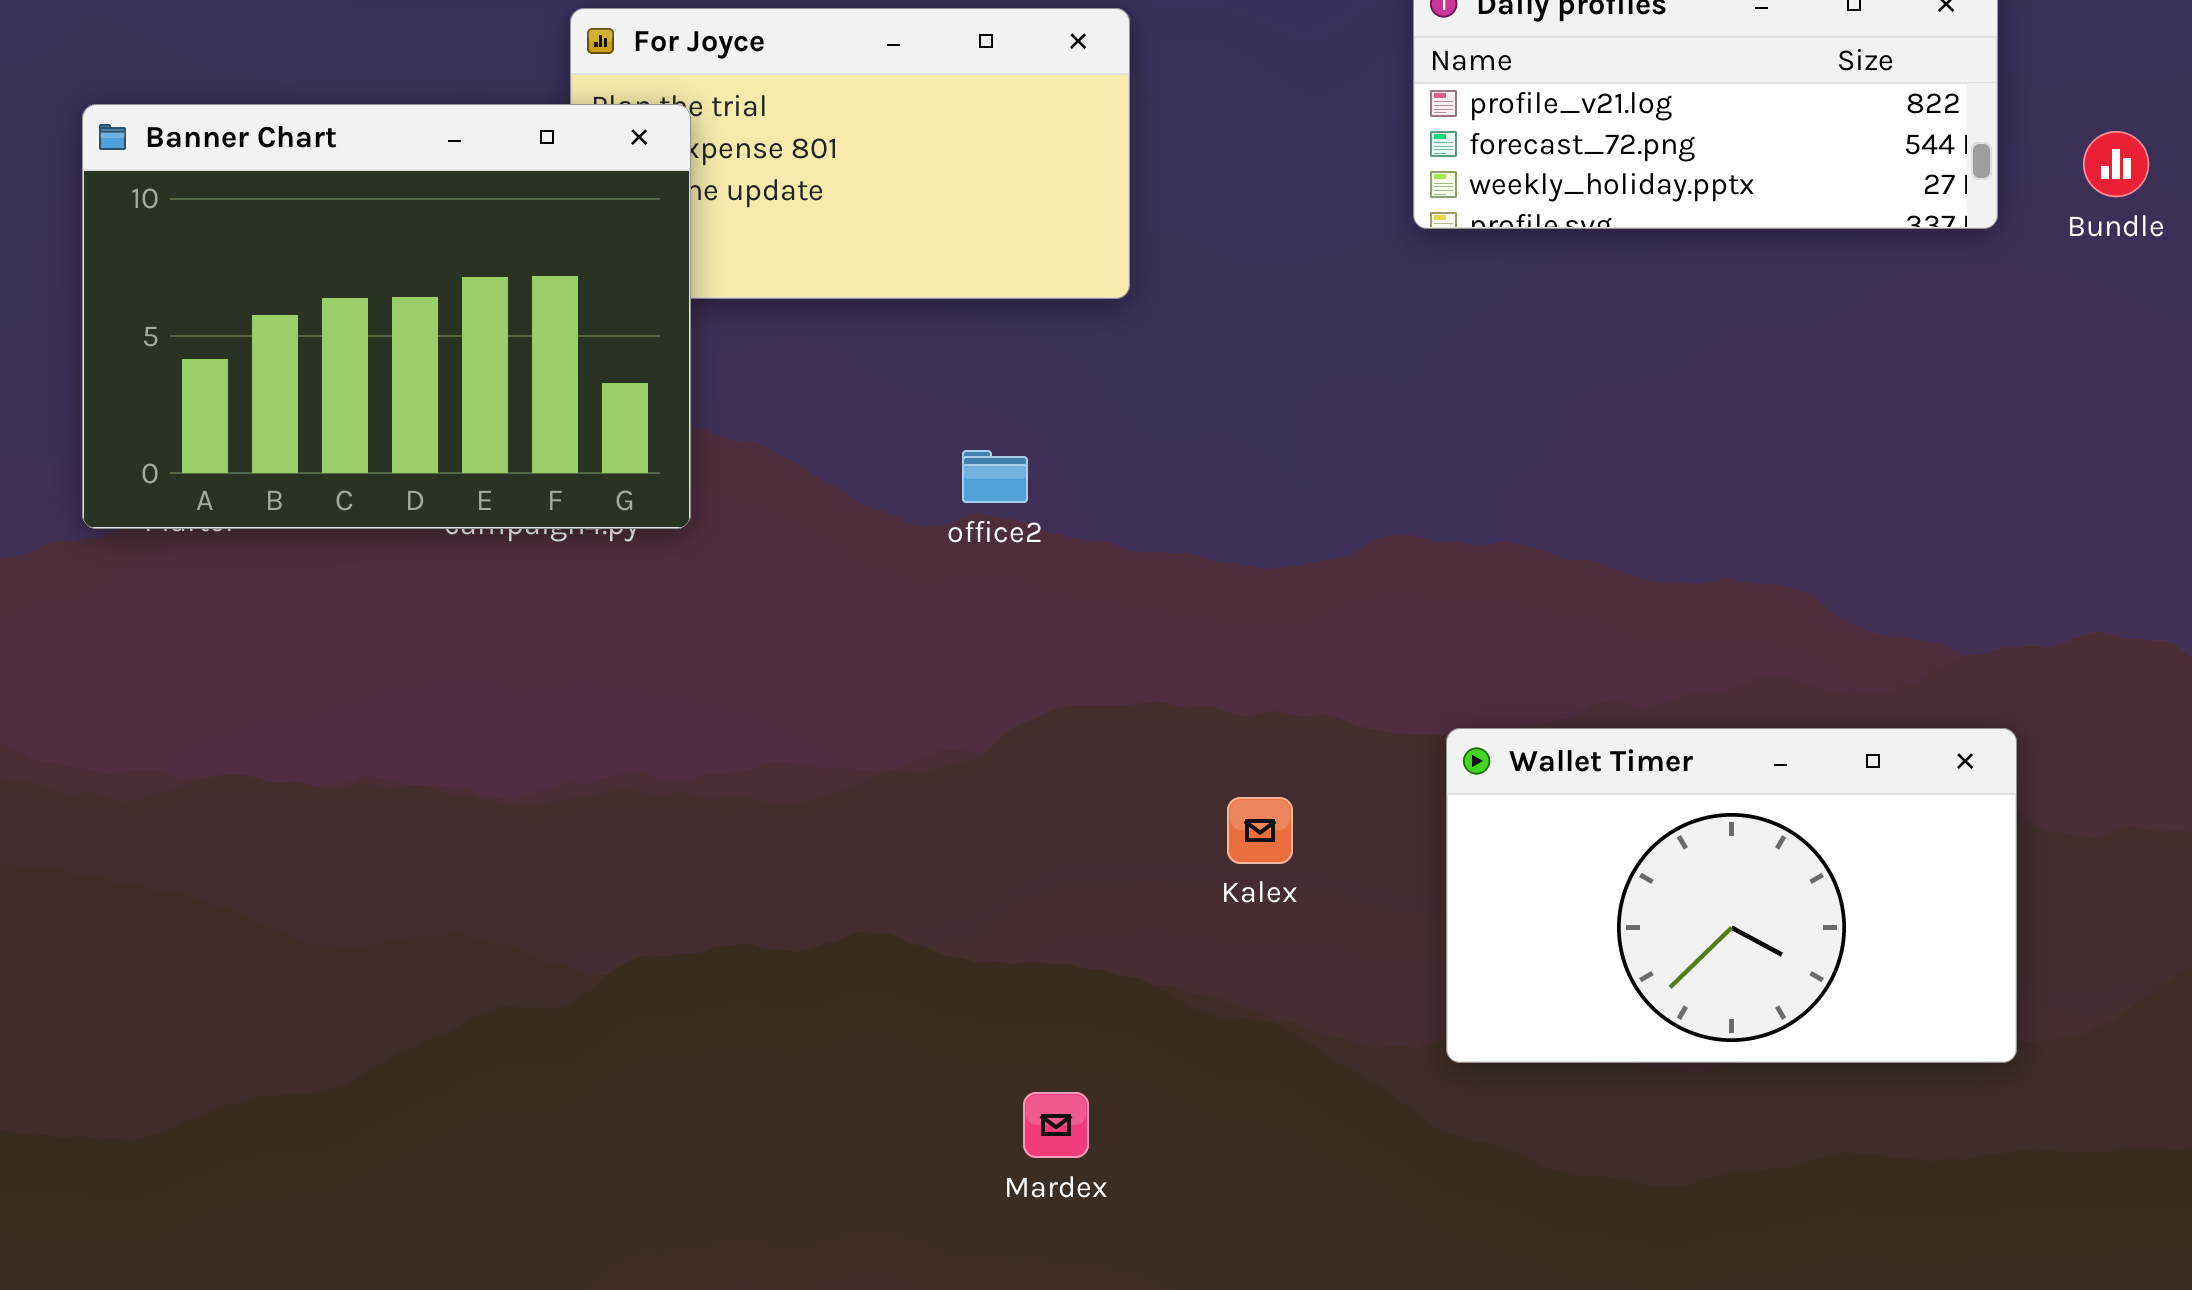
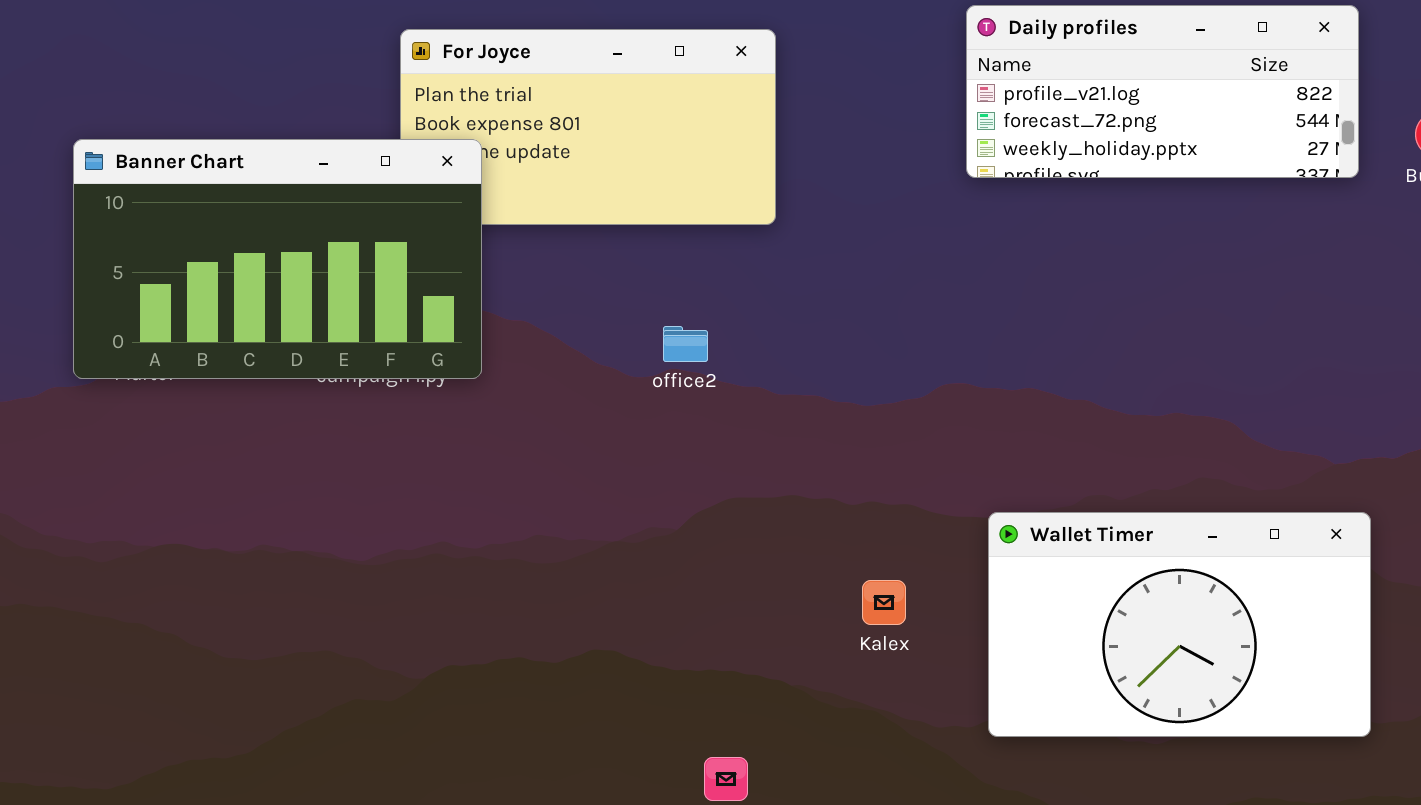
Banner Chart: [82,104,691,529] -> [73,139,482,379], resized
Kalex: [1227,797,1293,864] -> [862,580,906,625], moved

